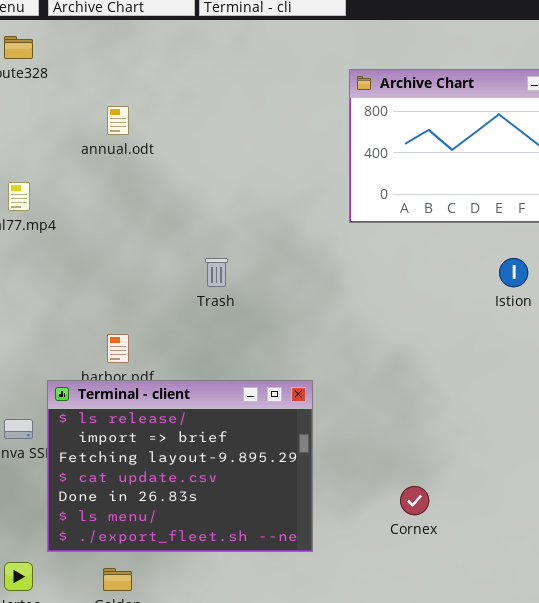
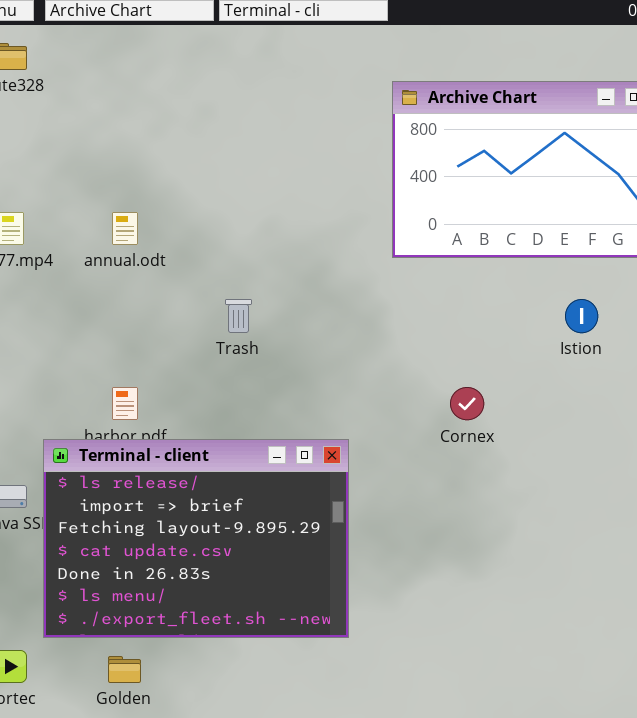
annual.odt: [107,106,129,135] -> [112,212,138,245], moved
Cornex: [400,486,429,515] -> [450,387,484,420], moved

